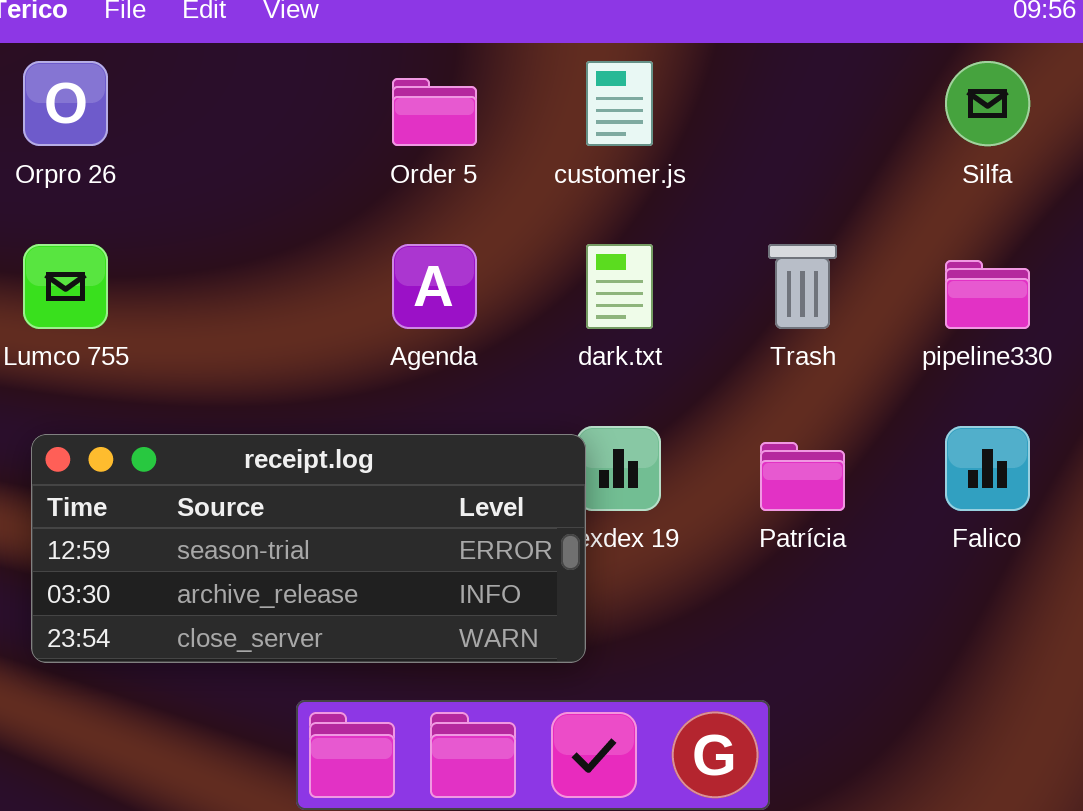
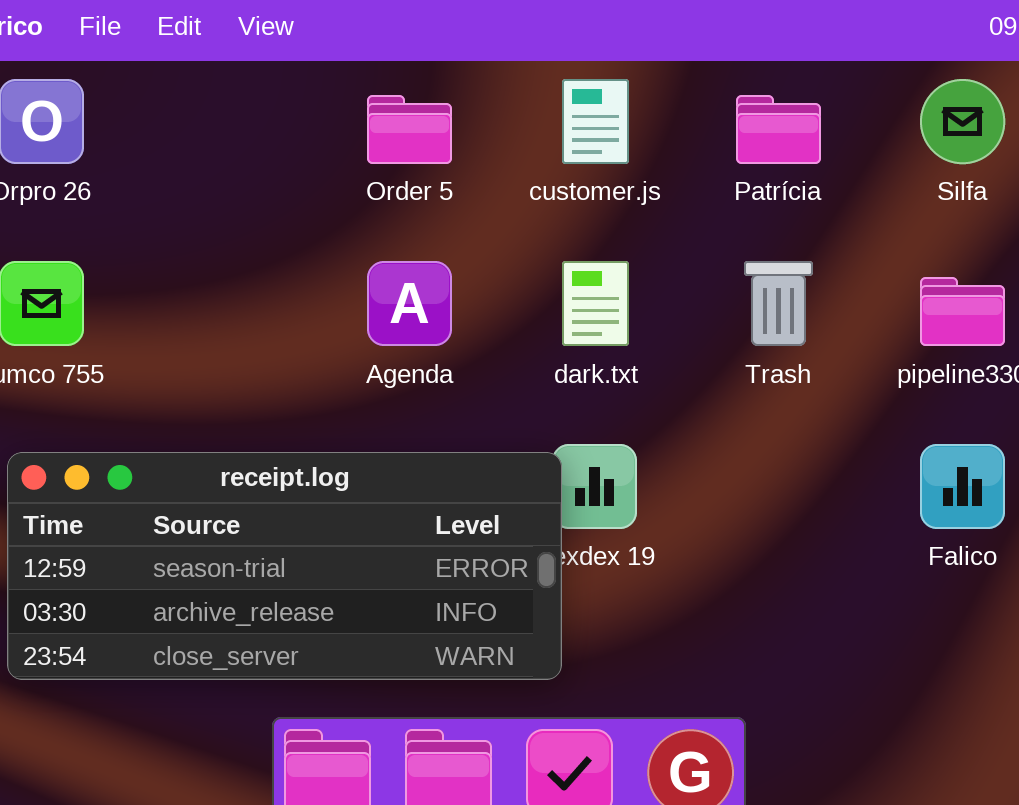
Patrícia: [760,442,845,511] -> [736,95,821,164], moved

